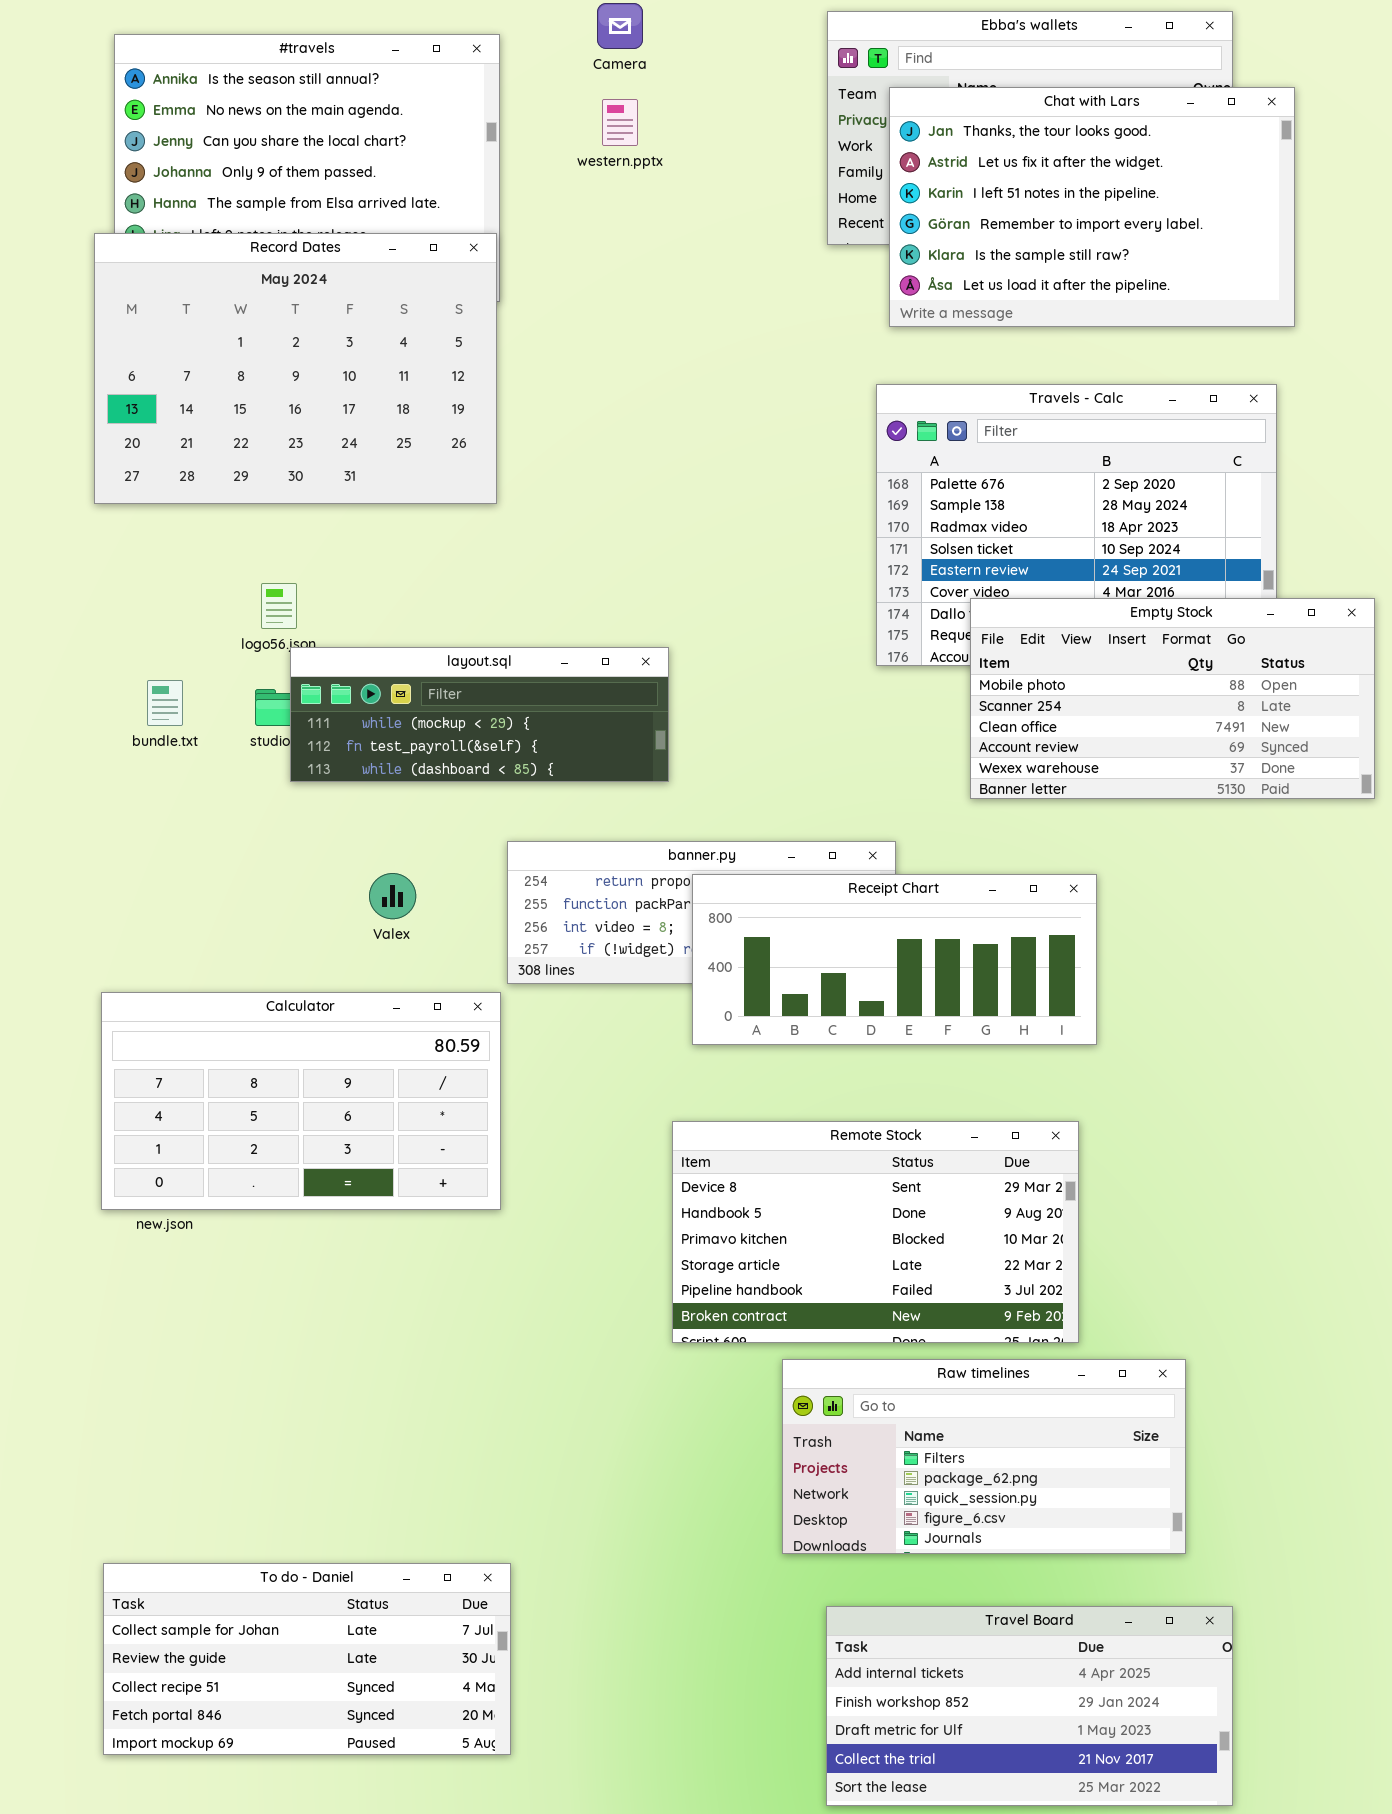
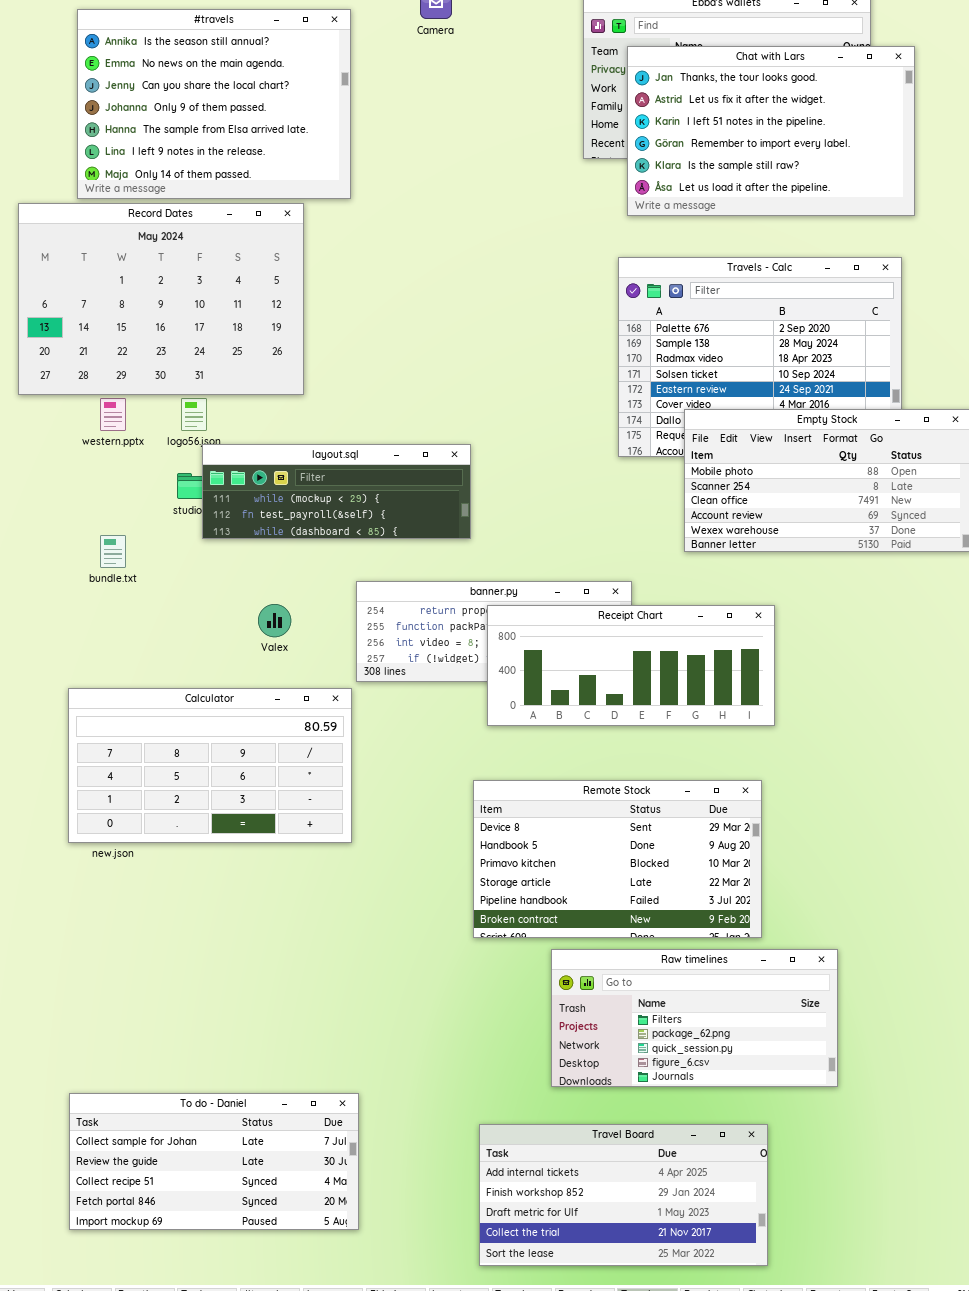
western.pptx: [602,99,638,146] -> [100,398,126,431], moved
Record Dates: [94,233,497,504] -> [18,203,304,395], moved
bundle.txt: [147,680,183,726] -> [100,535,126,568], moved
Travel Board: [826,1606,1233,1806] -> [479,1124,768,1266], moved

